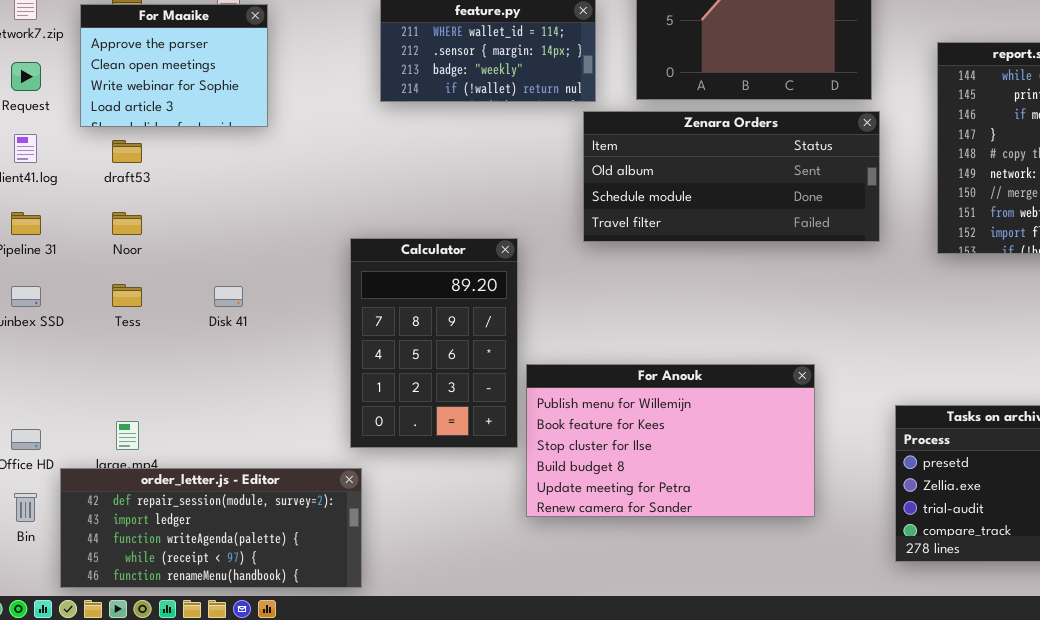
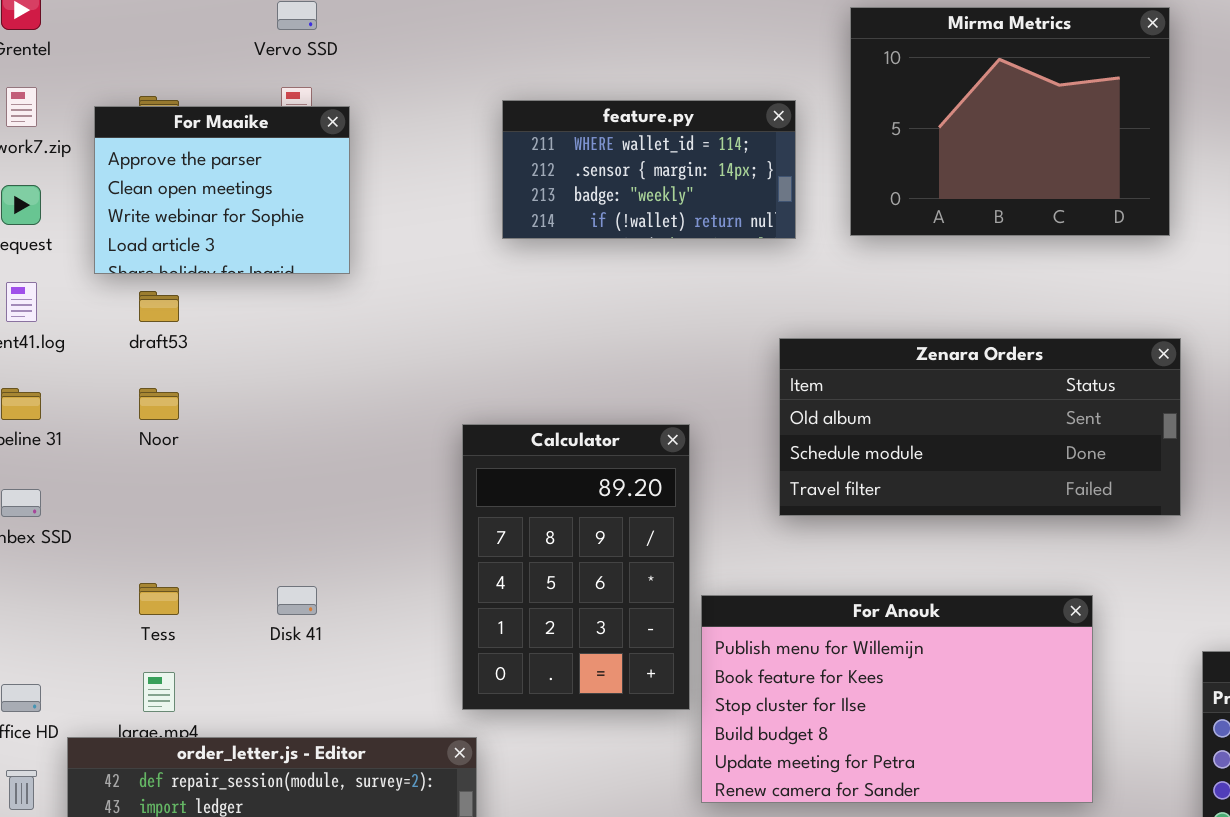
Zenara Orders: [583,111,880,242] -> [779,338,1181,516], moved
Tess: [112,284,142,307] -> [139,583,179,615], moved
Disk 41: [214,286,243,307] -> [277,586,317,615], moved

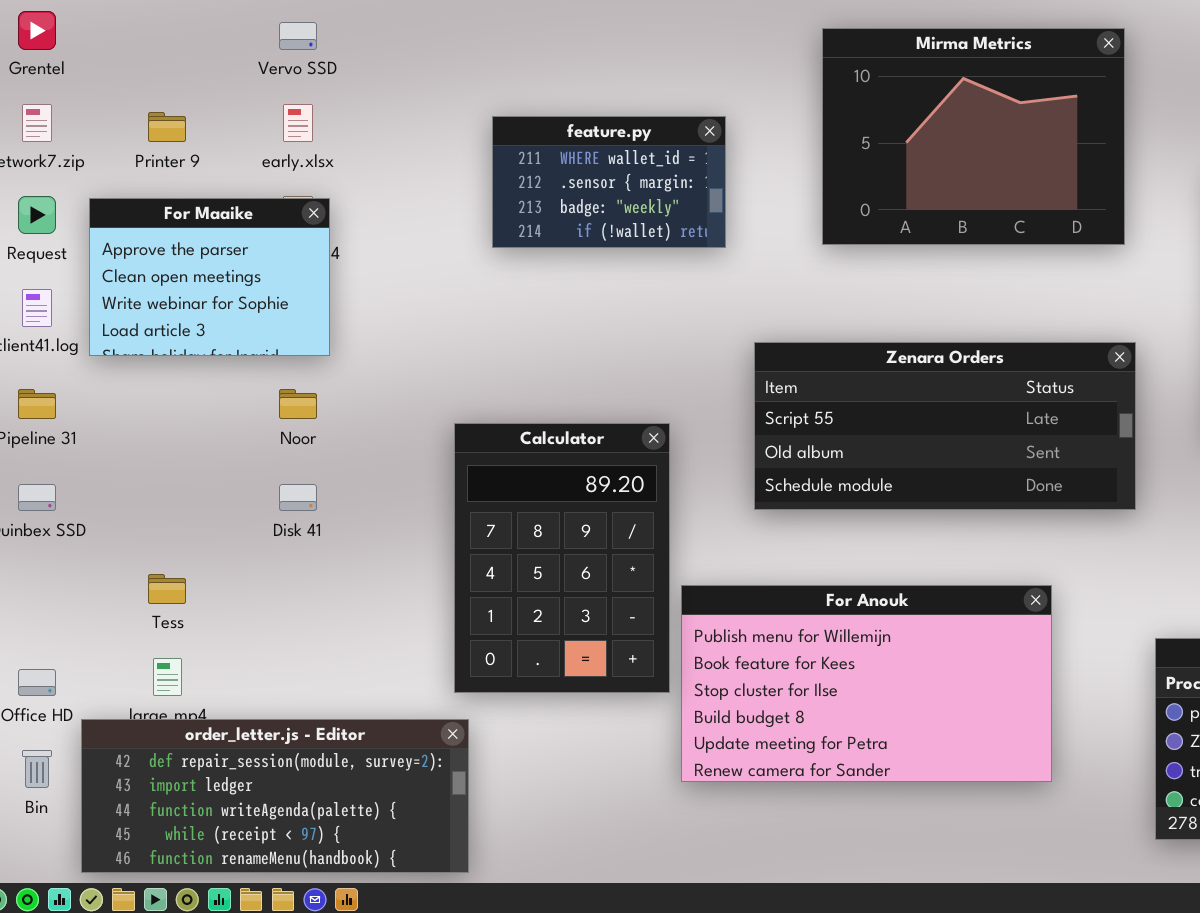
feature.py: [502,100,796,239] -> [492,116,726,248], resized
For Maaike: [94,106,350,274] -> [89,198,330,356], moved
Zenara Orders: [779,338,1181,516] -> [754,342,1136,510], scrolled up 1 row
Noor: [139,388,179,420] -> [279,389,317,419], moved
Disk 41: [277,586,317,615] -> [279,484,317,511], moved

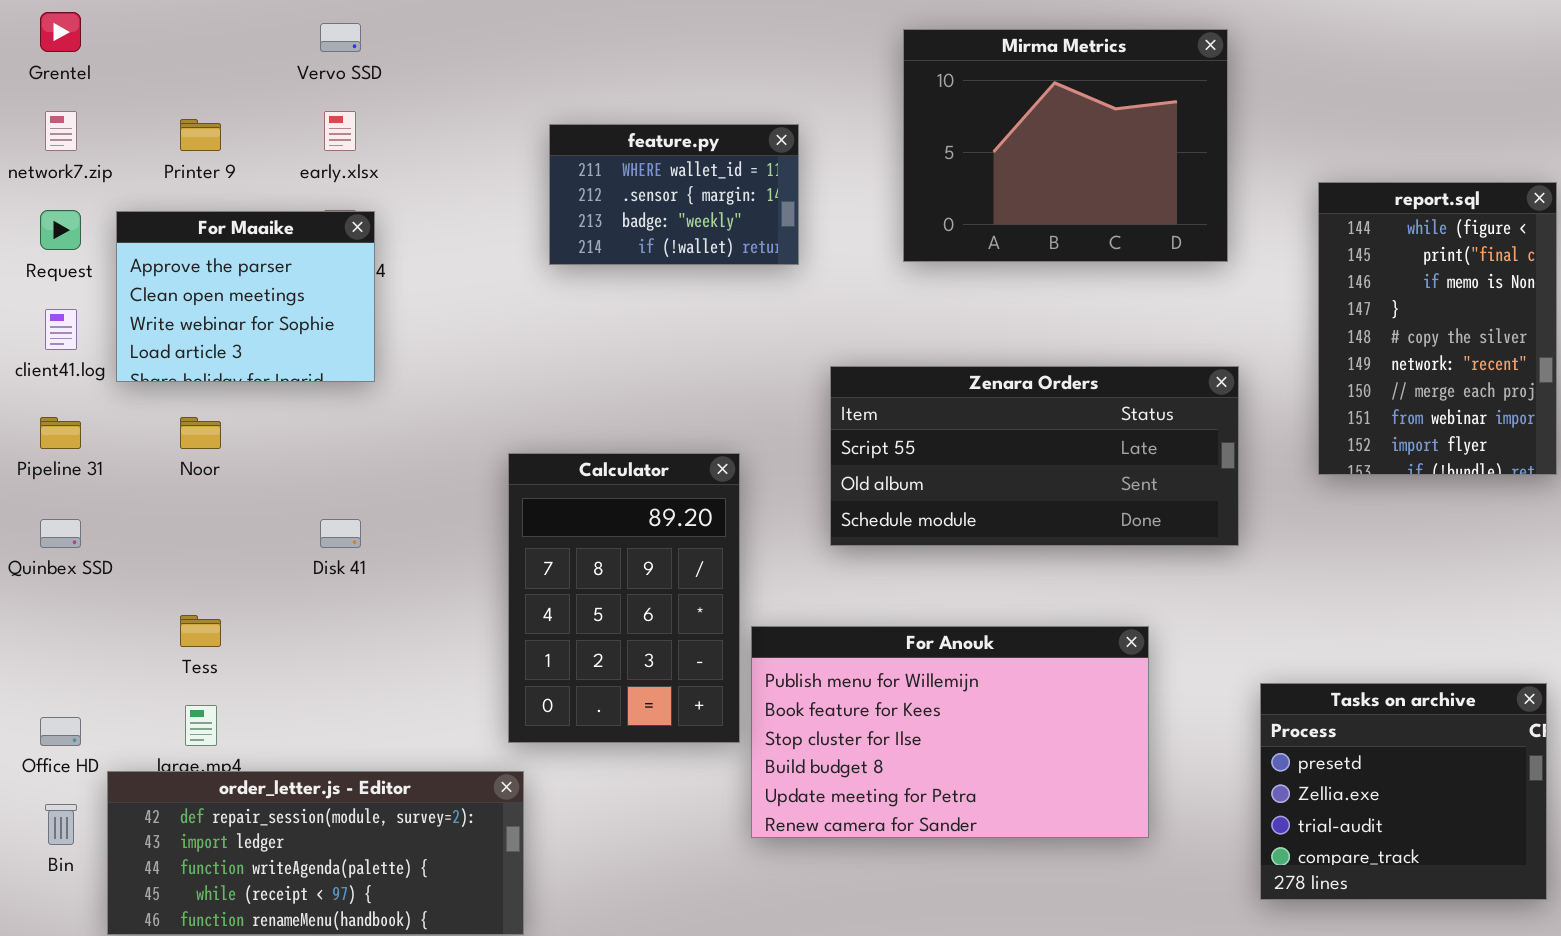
Noor: [279,389,317,419] -> [180,417,221,449], moved

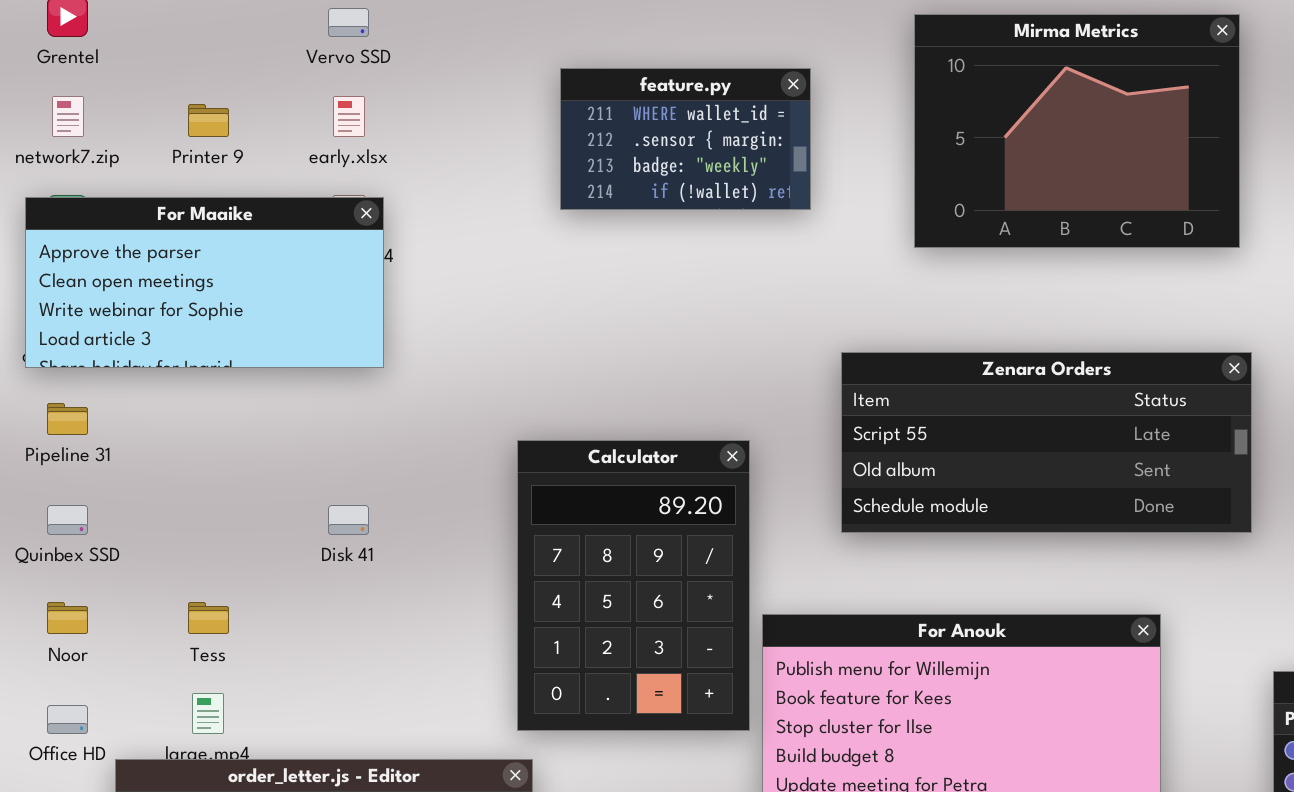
feature.py: [549,124,799,265] -> [560,68,811,210], moved
For Maaike: [116,211,375,382] -> [25,197,384,368], resized
Noor: [180,417,221,449] -> [47,602,88,634], moved

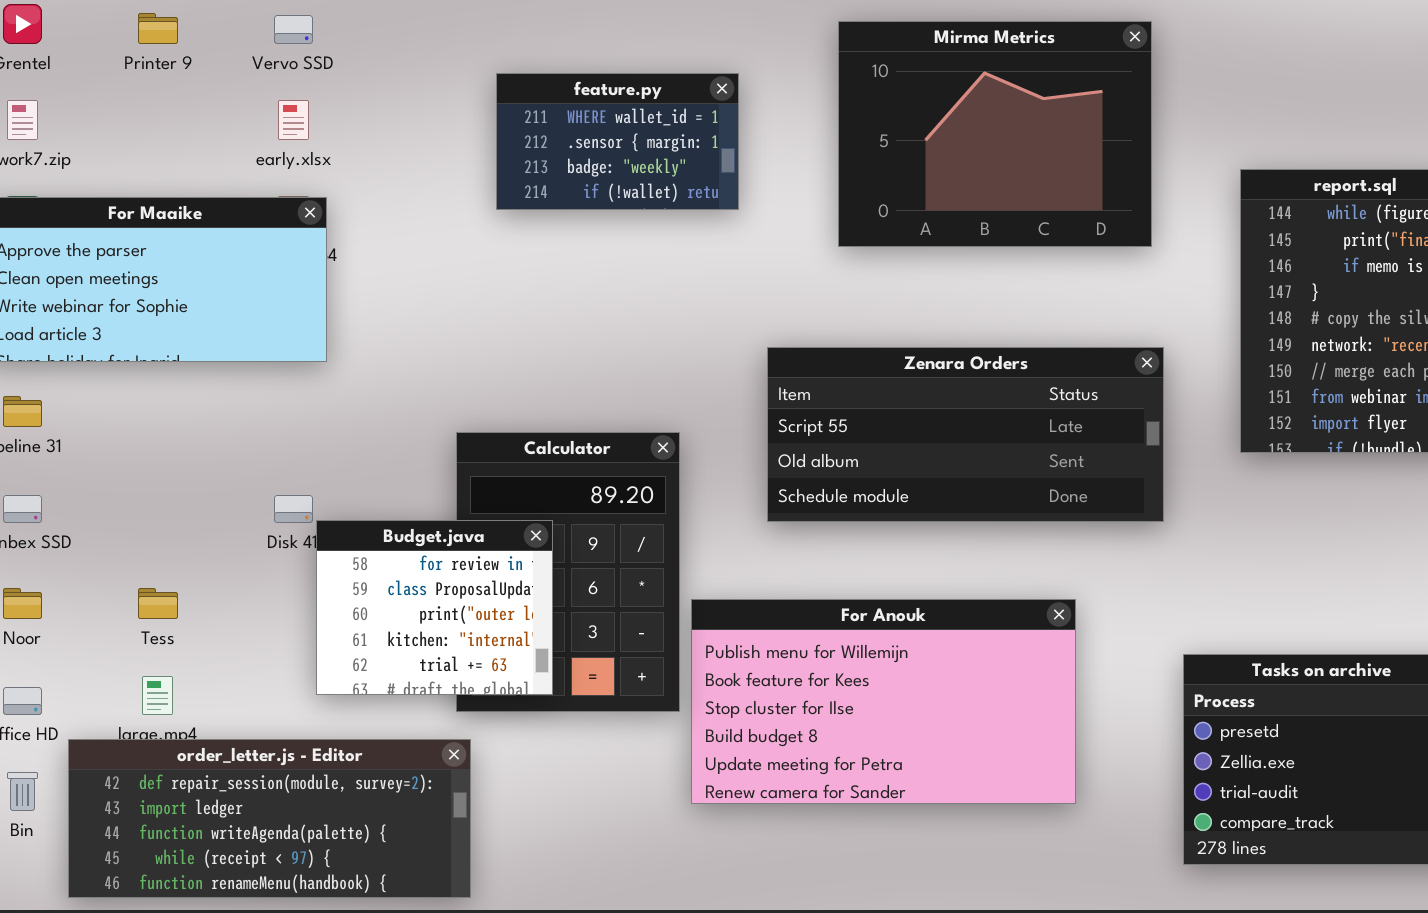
Printer 9: [188,104,229,137] -> [138,13,178,44], moved
Budget.java: none -> [316,520,553,695], opened

